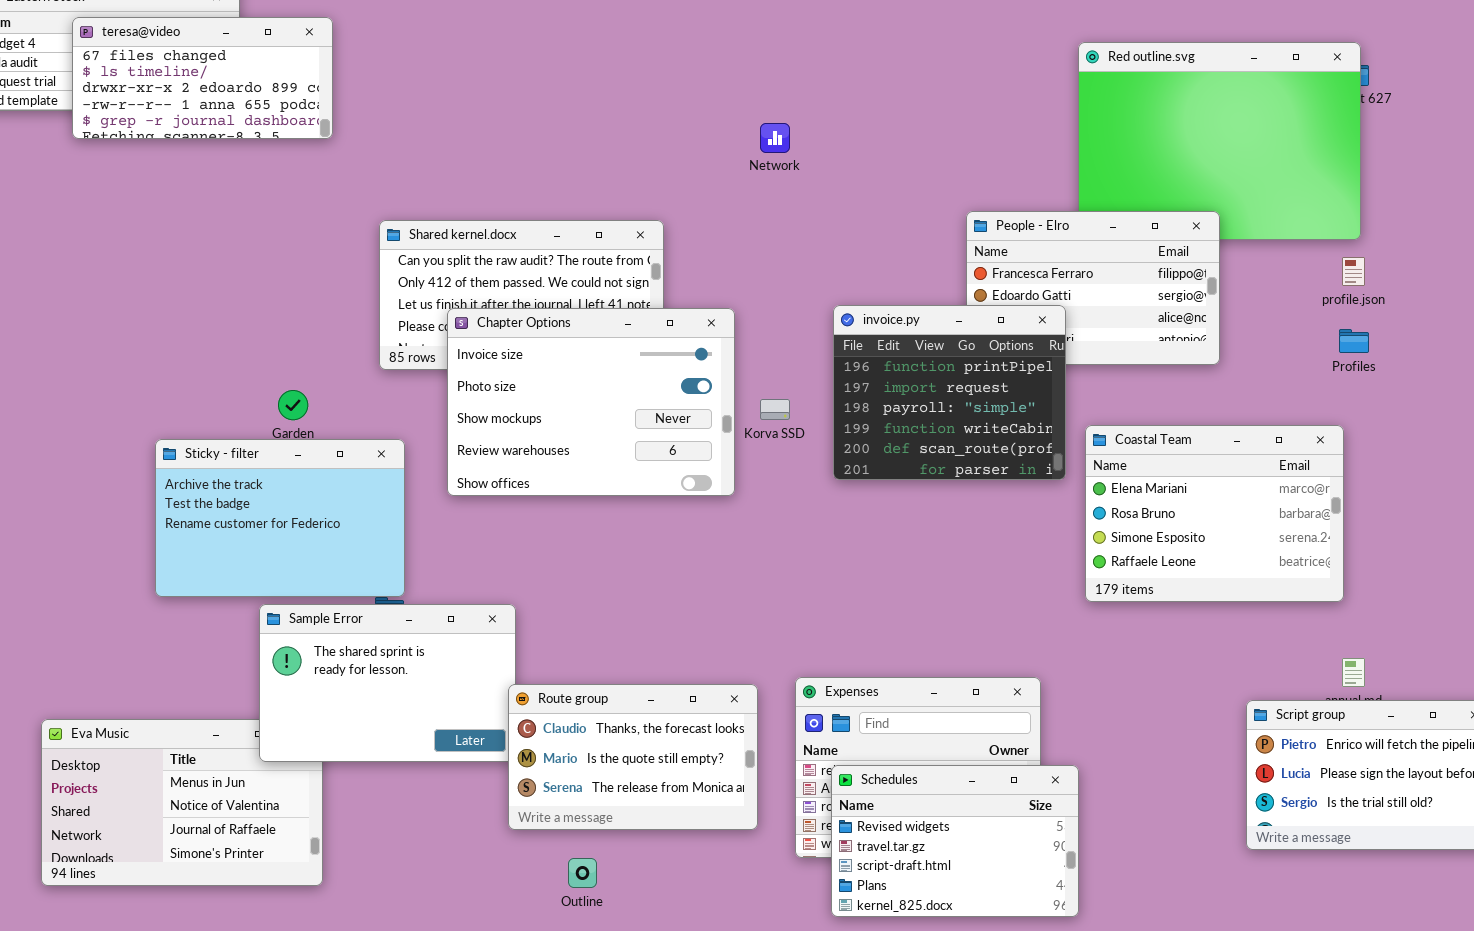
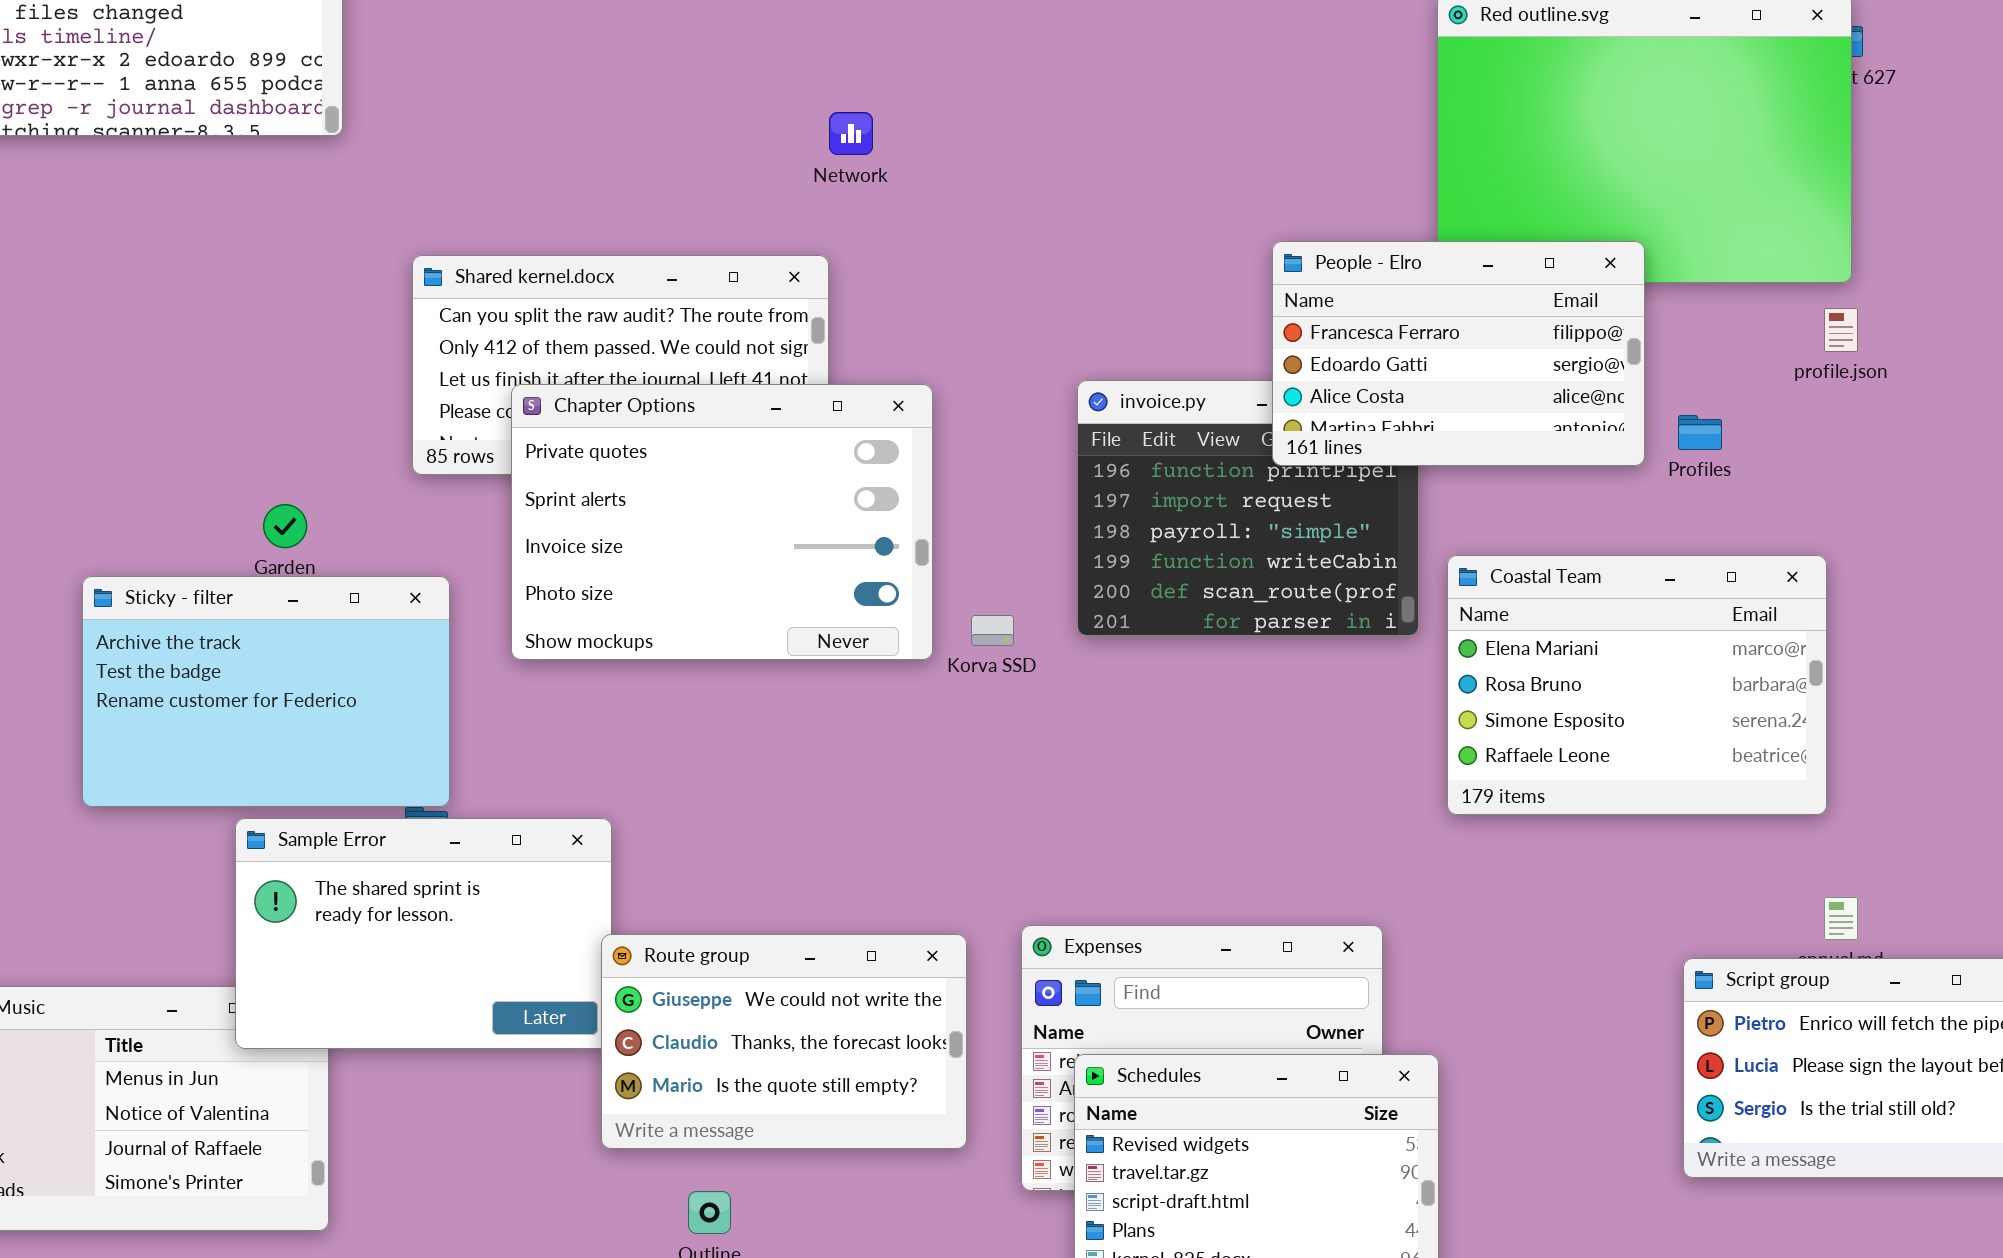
Network: [760,123,790,153] -> [829,112,873,155], moved
People - Elro: [966,211,1220,365] -> [1272,241,1645,466], raised
Chapter Options: [447,308,735,496] -> [511,384,933,660], scrolled up 2 rows
Profiles: [1339,329,1369,353] -> [1678,415,1722,450], moved
Korva SSD: [760,399,790,420] -> [971,615,1014,646], moved
Route group: [508,684,758,830] -> [601,934,967,1149], scrolled up 1 row

